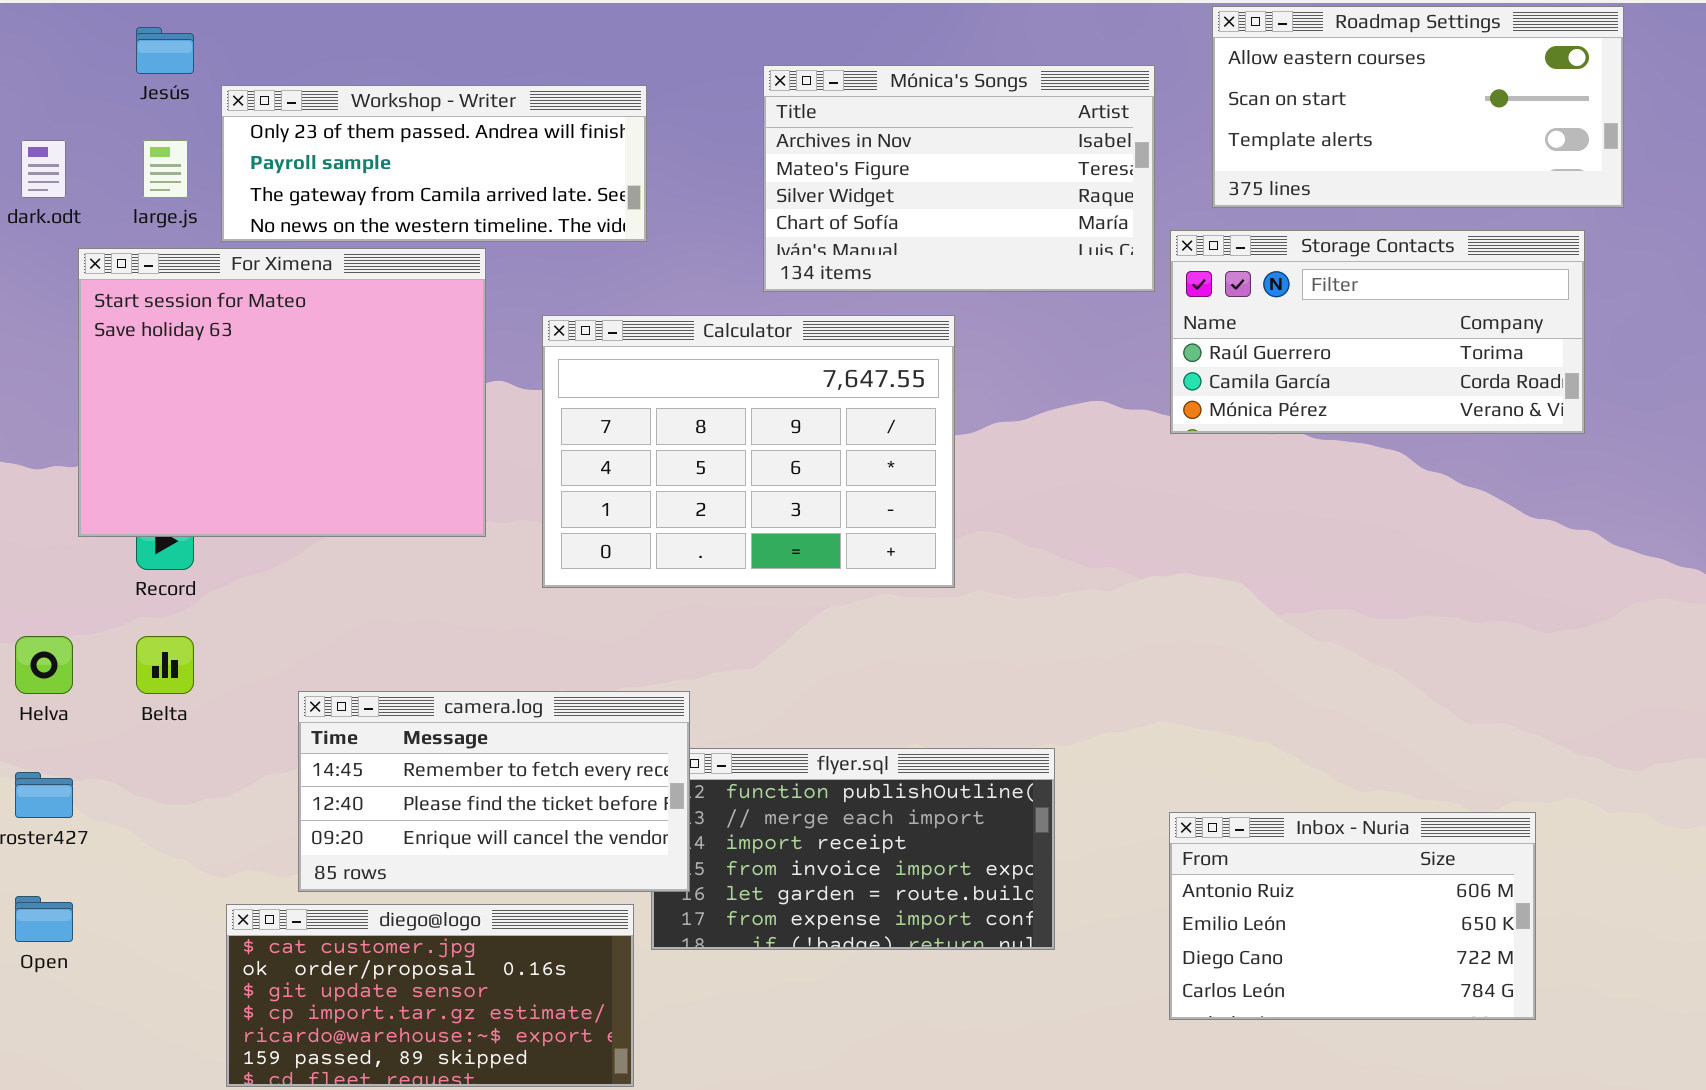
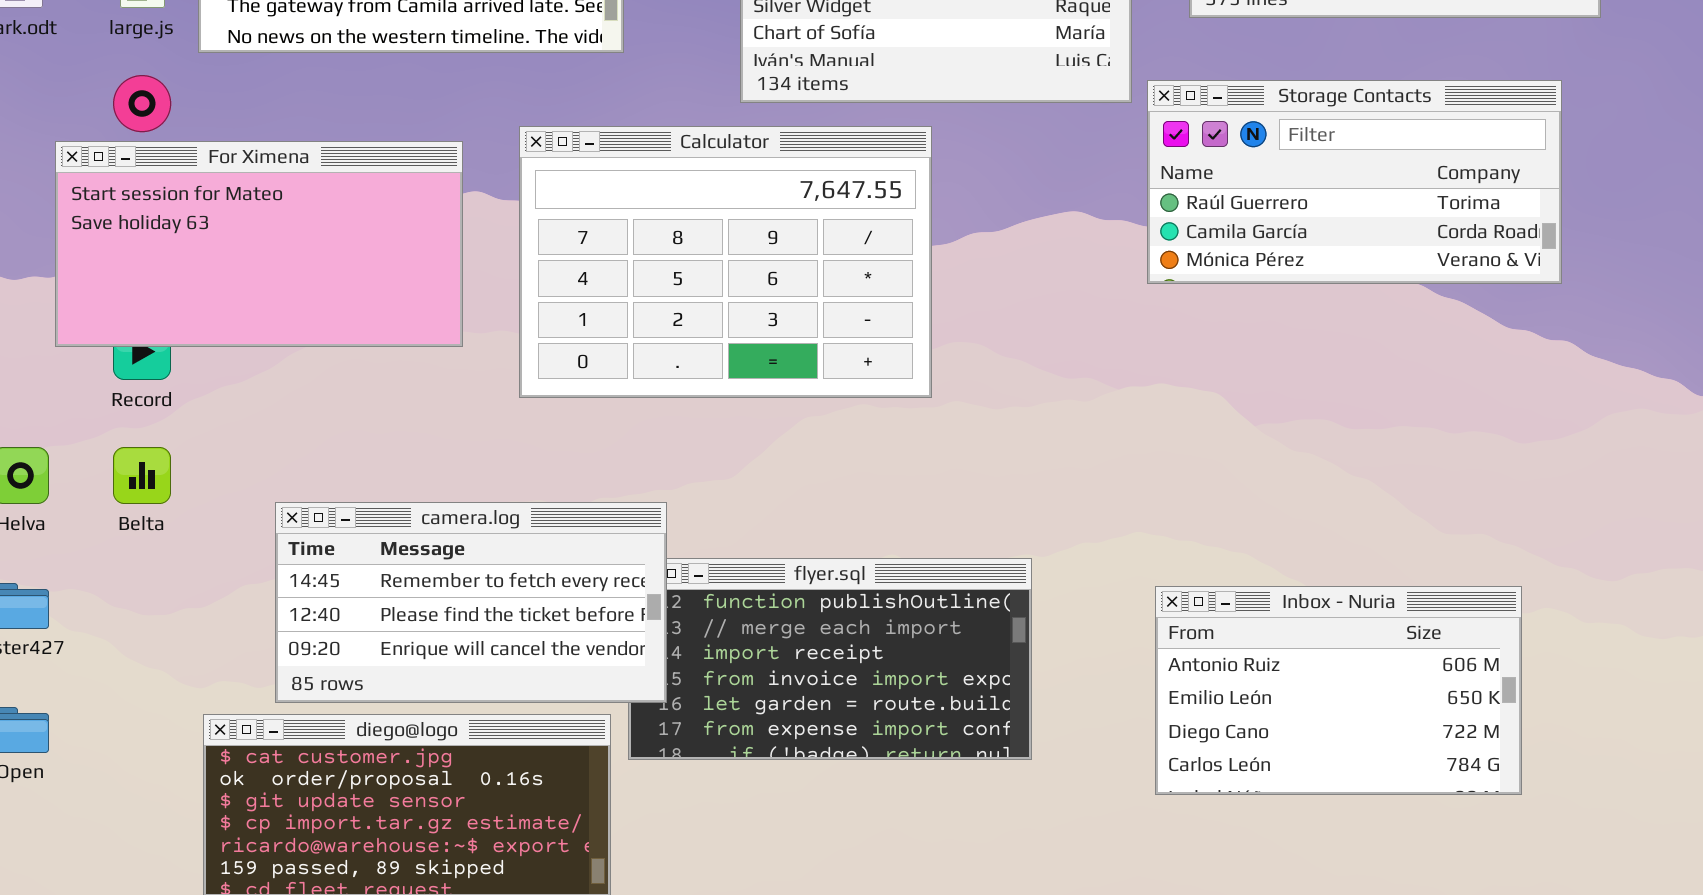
Storage Contacts: [1170,230,1585,434] -> [1147,80,1562,284], moved
For Ximena: [78,248,486,537] -> [55,141,463,347], resized
Inbox - Nuria: [1169,812,1536,1020] -> [1155,586,1522,795], moved

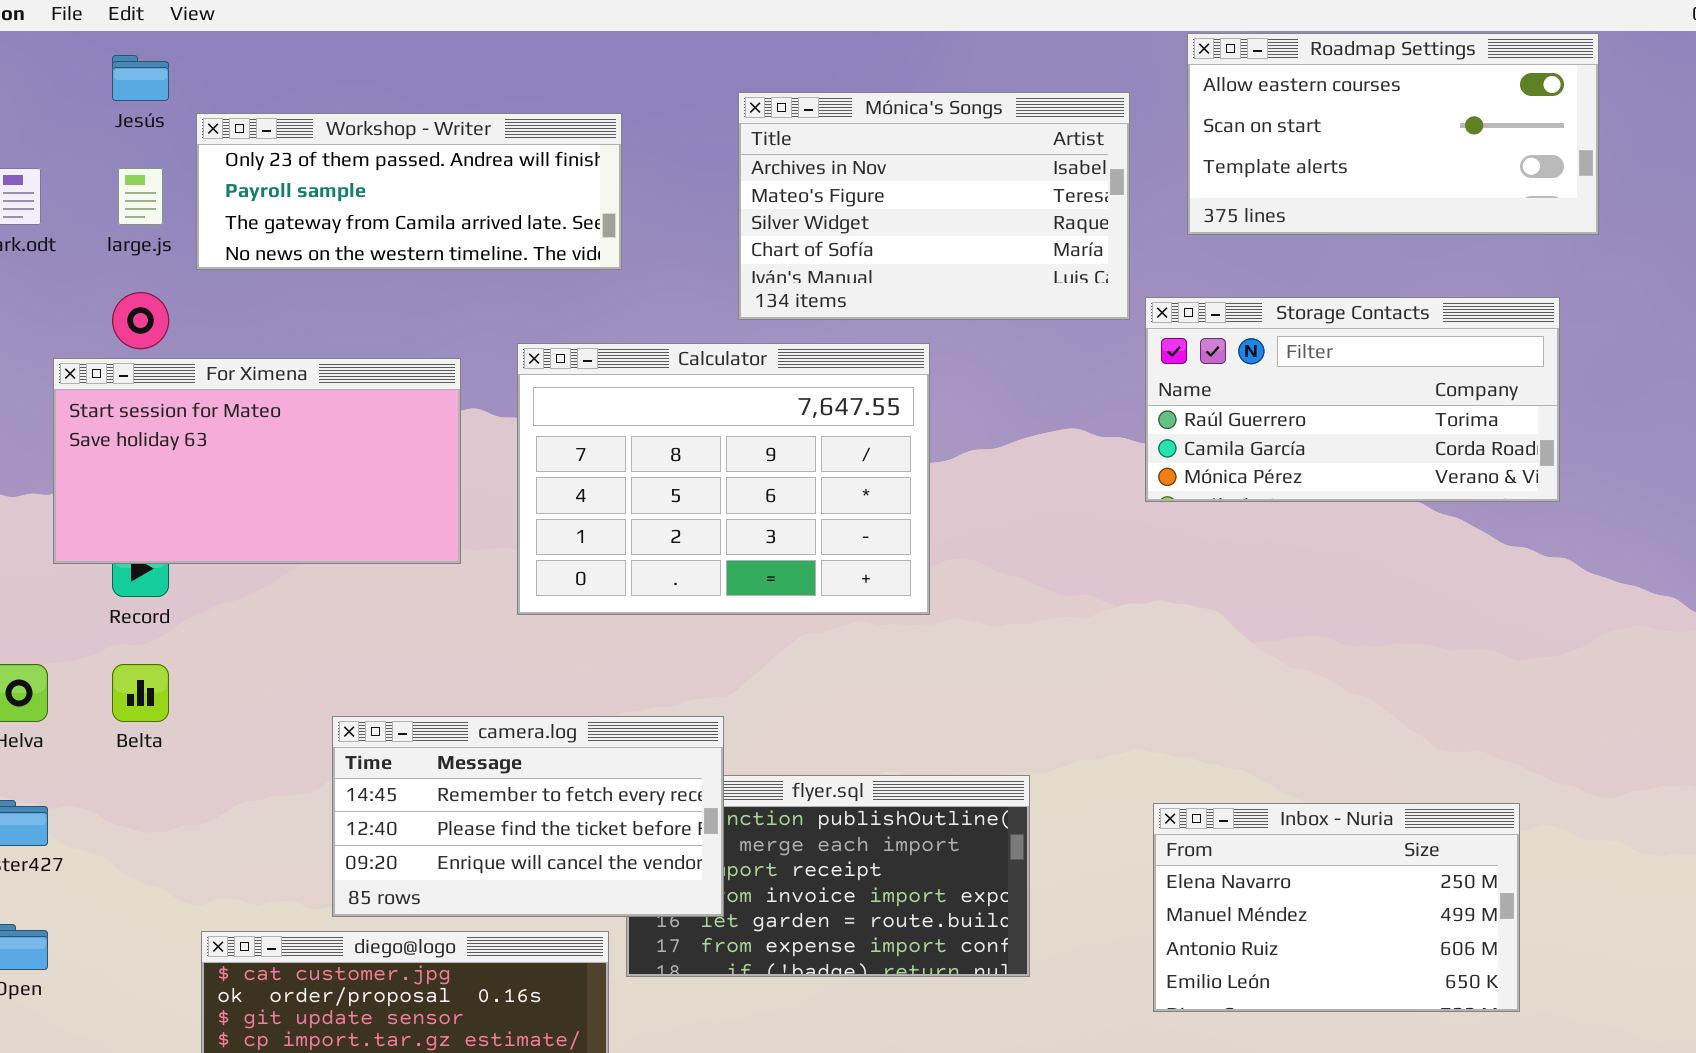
camera.log: [275,502,667,703] -> [332,716,724,917], moved
Inbox - Nuria: [1155,586,1522,795] -> [1153,803,1520,1012], scrolled up 2 rows

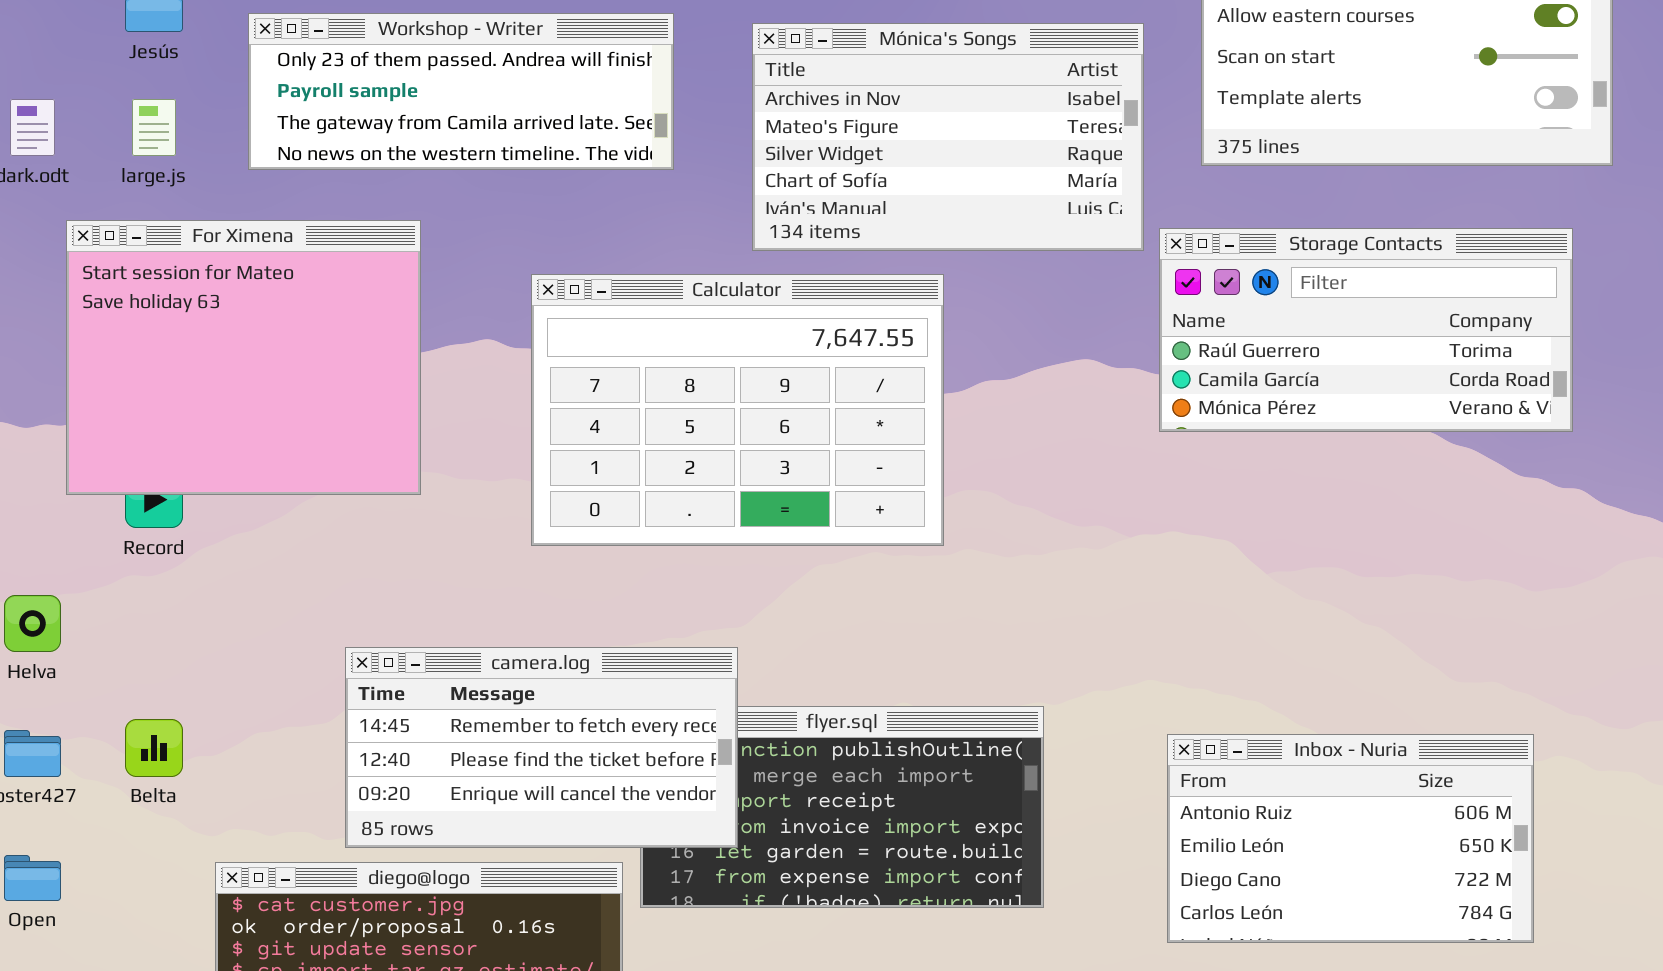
Workshop - Writer: [196,113,622,270] -> [248,13,674,170], moved
For Ximena: [53,358,461,564] -> [66,220,421,495], resized
Belta: [112,664,169,722] -> [125,719,183,777], moved
Inbox - Nuria: [1153,803,1520,1012] -> [1167,734,1534,943], scrolled down 2 rows

